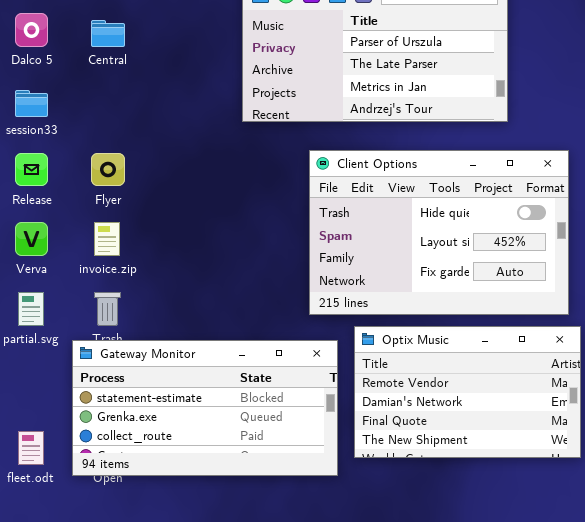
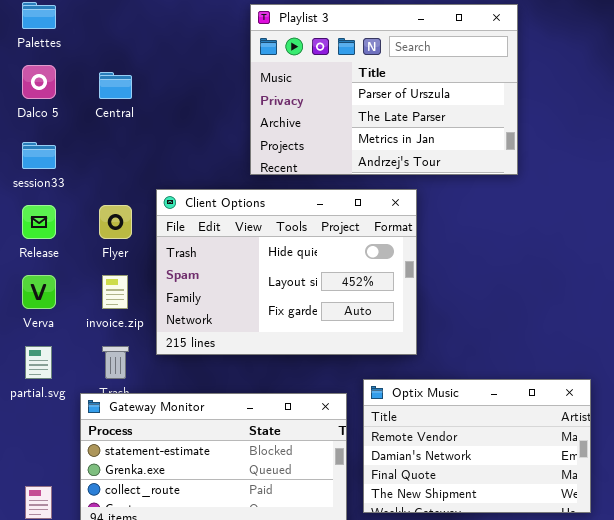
Client Options: [309,150,569,315] -> [156,189,417,355], moved

